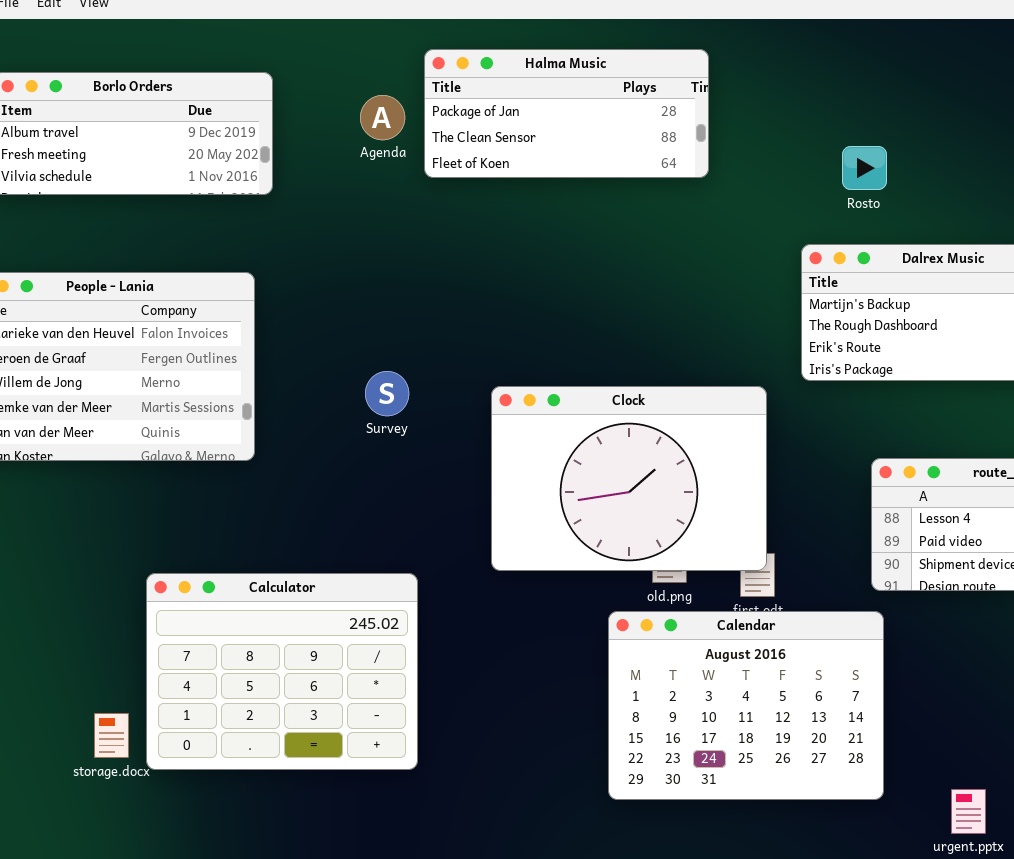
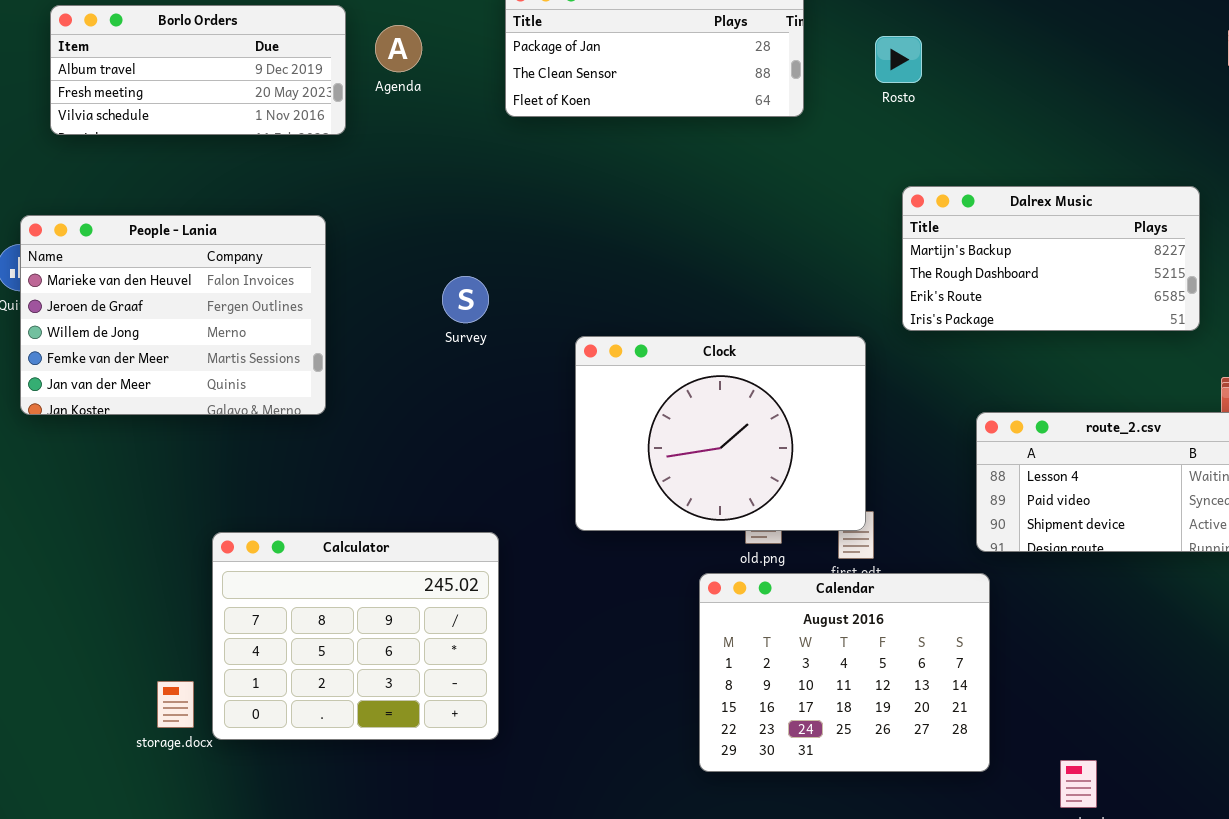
Agenda: [360,95,405,140] -> [375,25,422,72], moved
Rosto: [842,146,887,190] -> [875,36,922,83], moved
Survey: [365,371,409,416] -> [442,276,489,323], moved

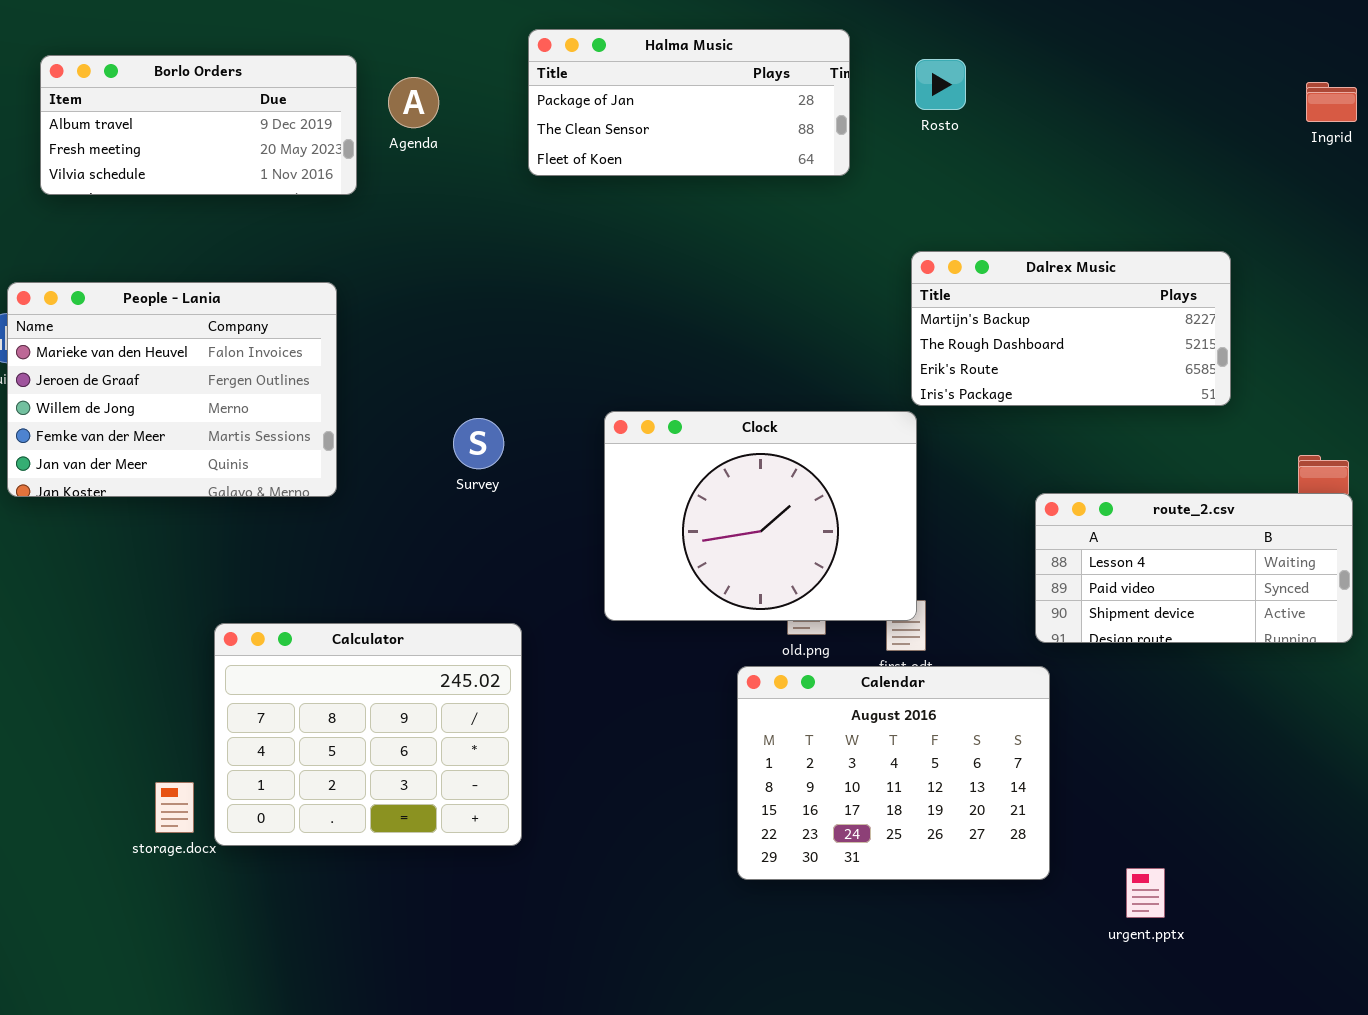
Rosto: [875,36,922,83] -> [915,59,966,110], moved
Dalrex Music: [902,186,1200,331] -> [911,251,1231,406], moved
Survey: [442,276,489,323] -> [453,418,504,469], moved

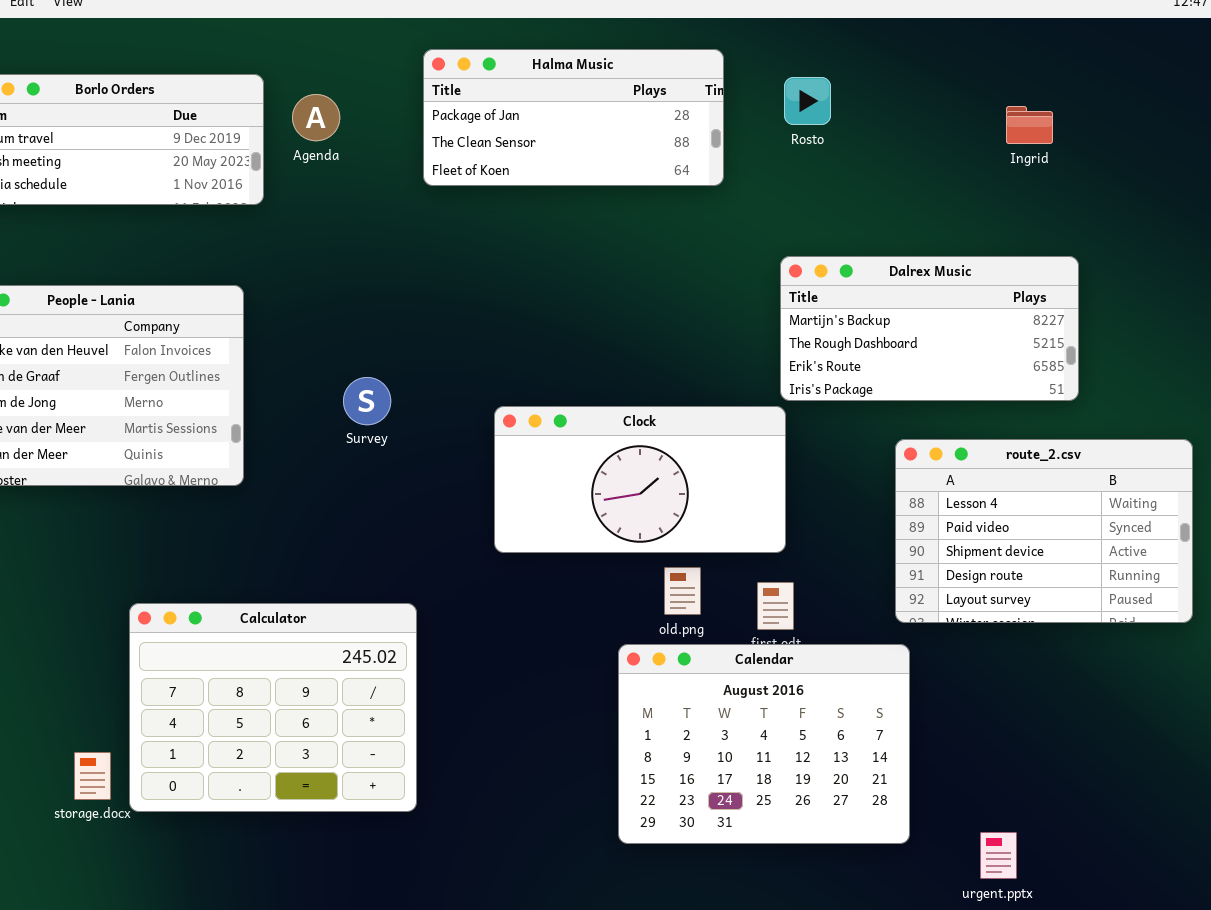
Ingrid: [1306,82,1357,122] -> [1006,106,1053,144], moved
Clock: [604,411,917,621] -> [494,406,786,553], resized
Survey: [453,418,504,469] -> [343,377,391,425], moved
route_2.csv: [1035,493,1353,643] -> [895,439,1193,623], resized

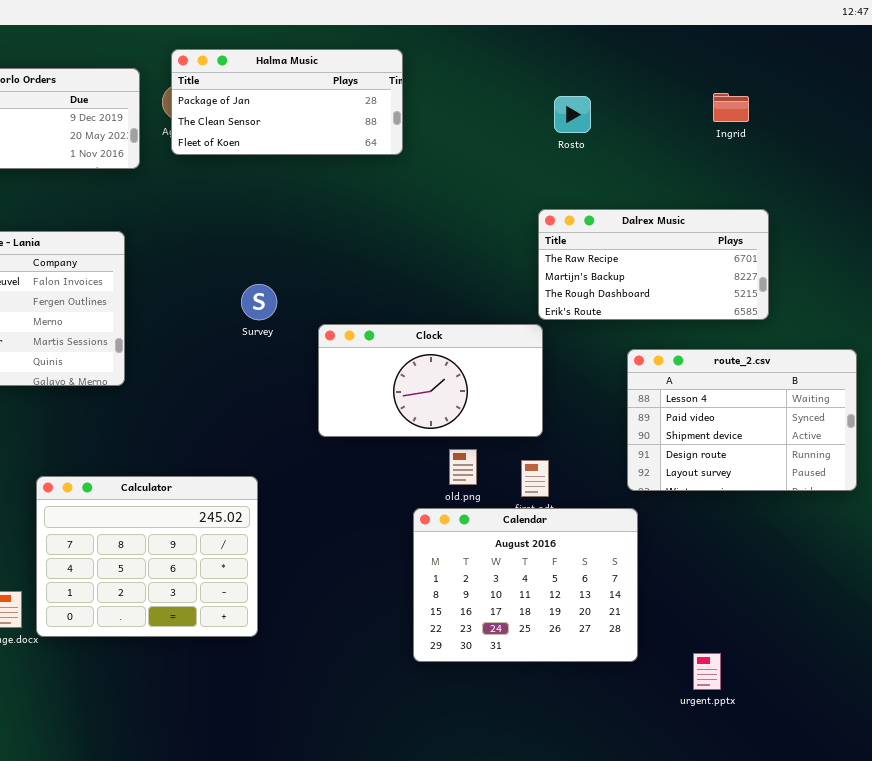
Halma Music: [423,49,724,186] -> [171,49,403,155], moved
Rosto: [784,77,831,125] -> [554,96,591,133], moved
Dalrex Music: [780,256,1079,401] -> [538,209,769,320], scrolled up 1 row
Survey: [343,377,391,425] -> [241,284,277,320], moved

